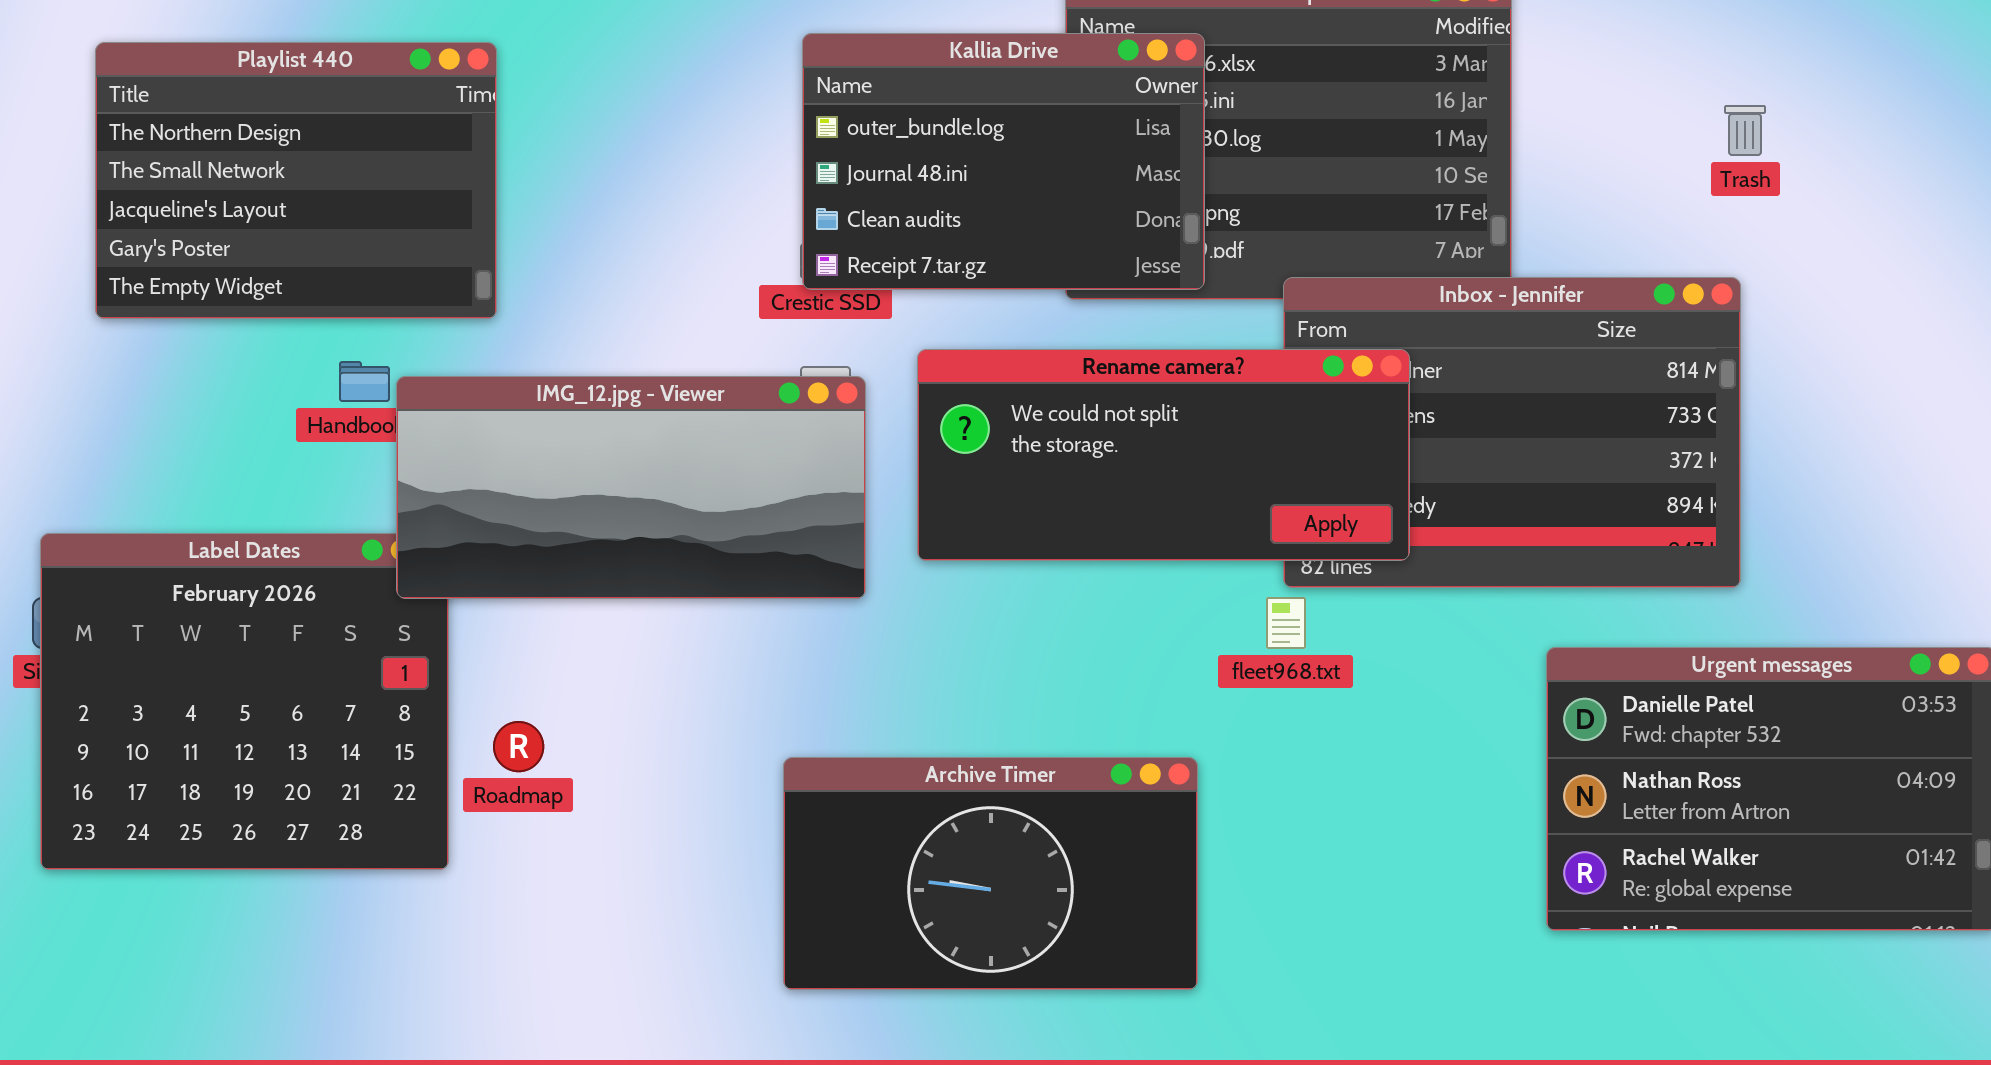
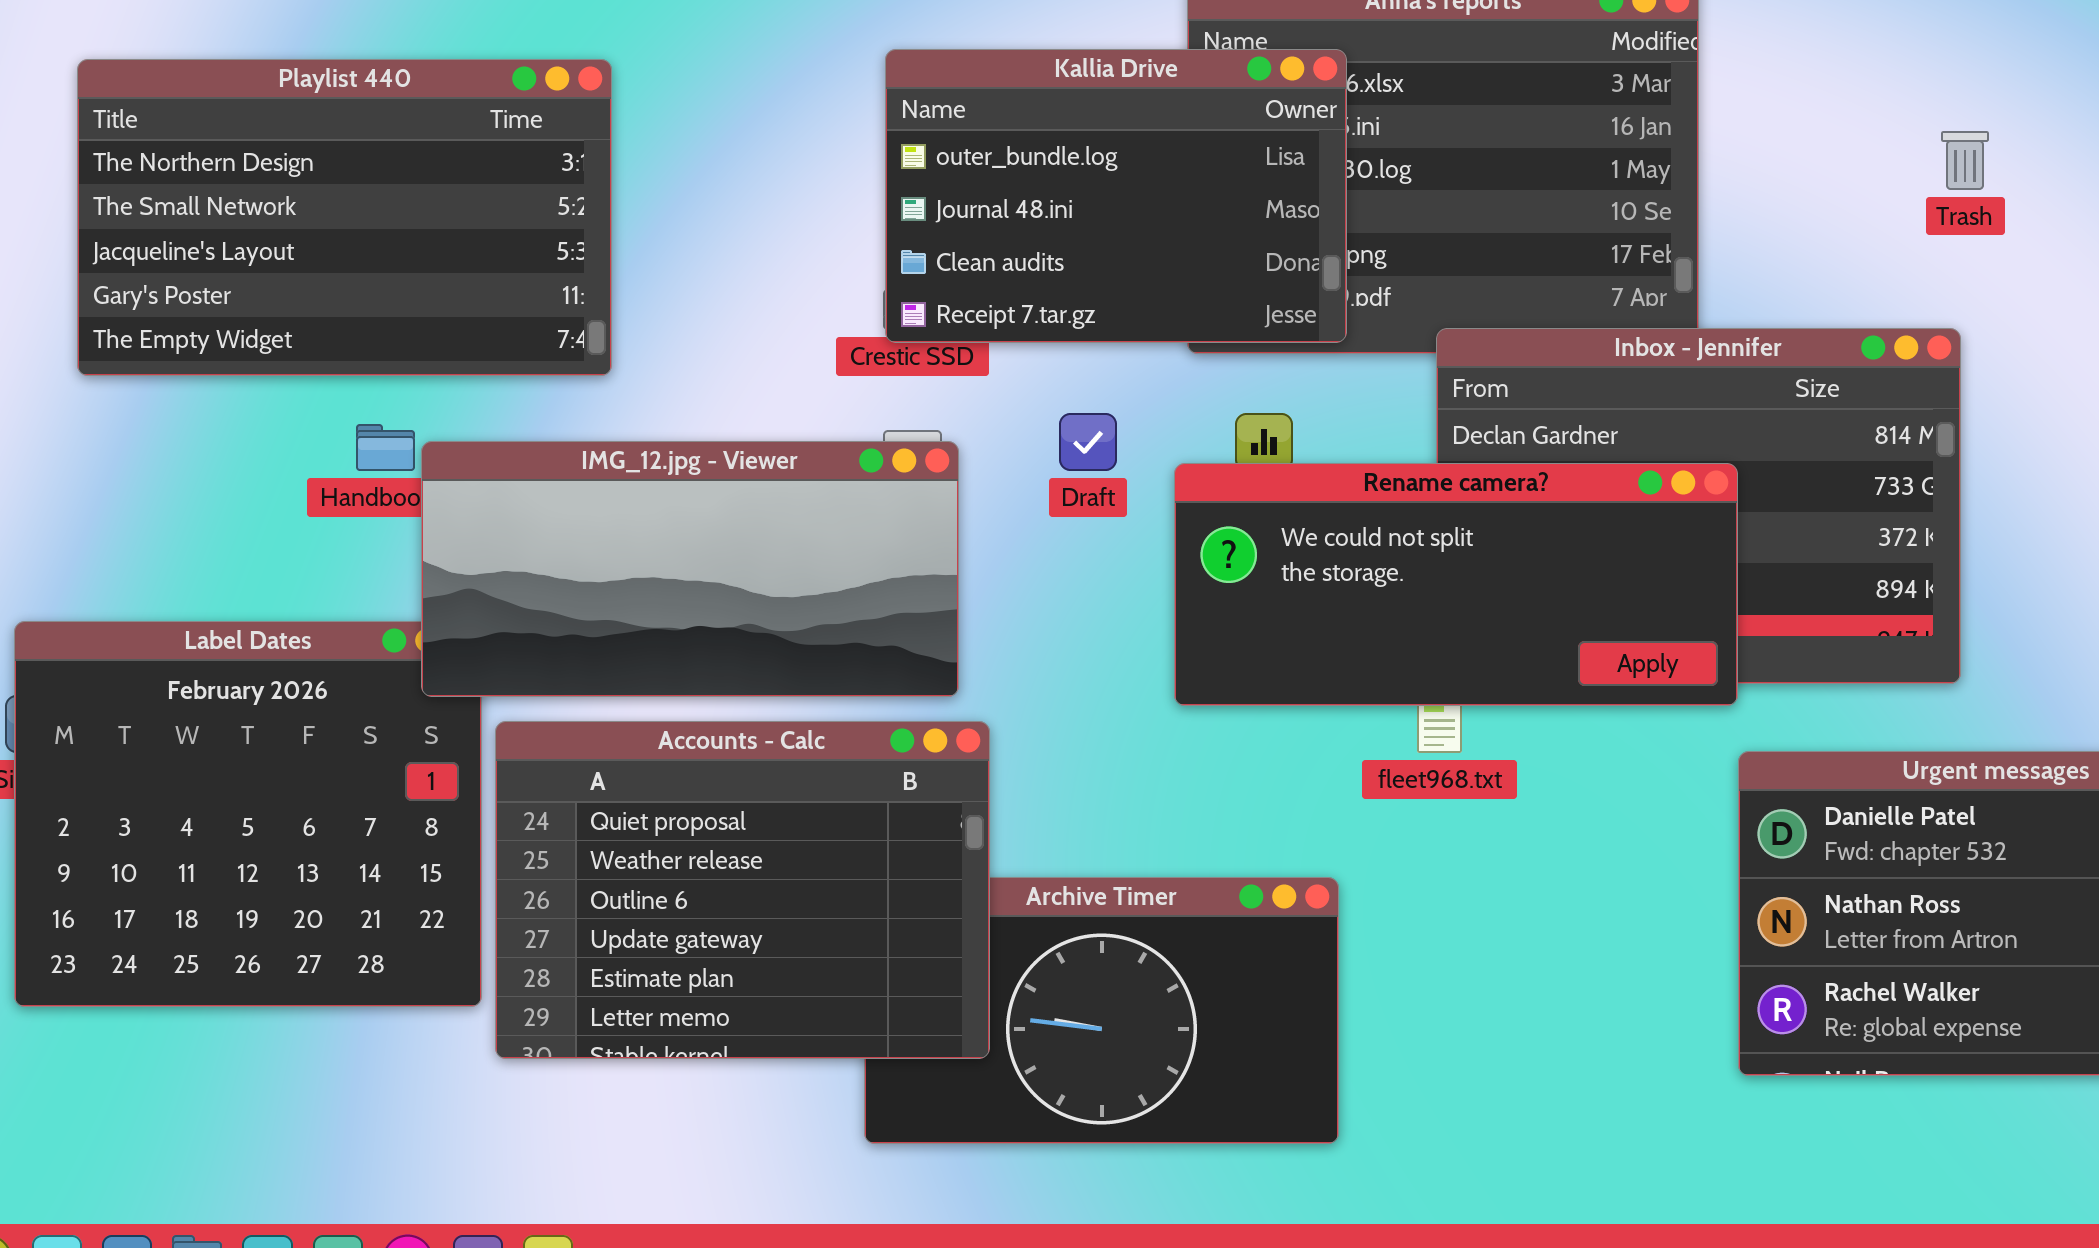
Playlist 440: [95,42,497,319] -> [77,59,612,376], resized
Rename camera?: [917,349,1410,561] -> [1174,463,1738,706], moved
Accounts - Calc: none -> [495,721,990,1059], opened

